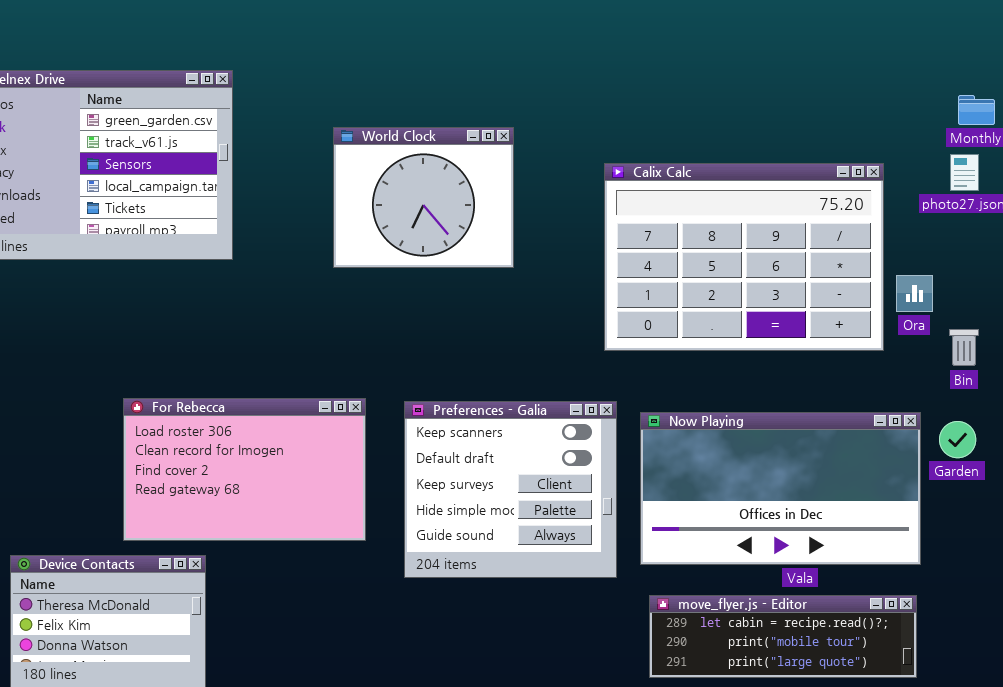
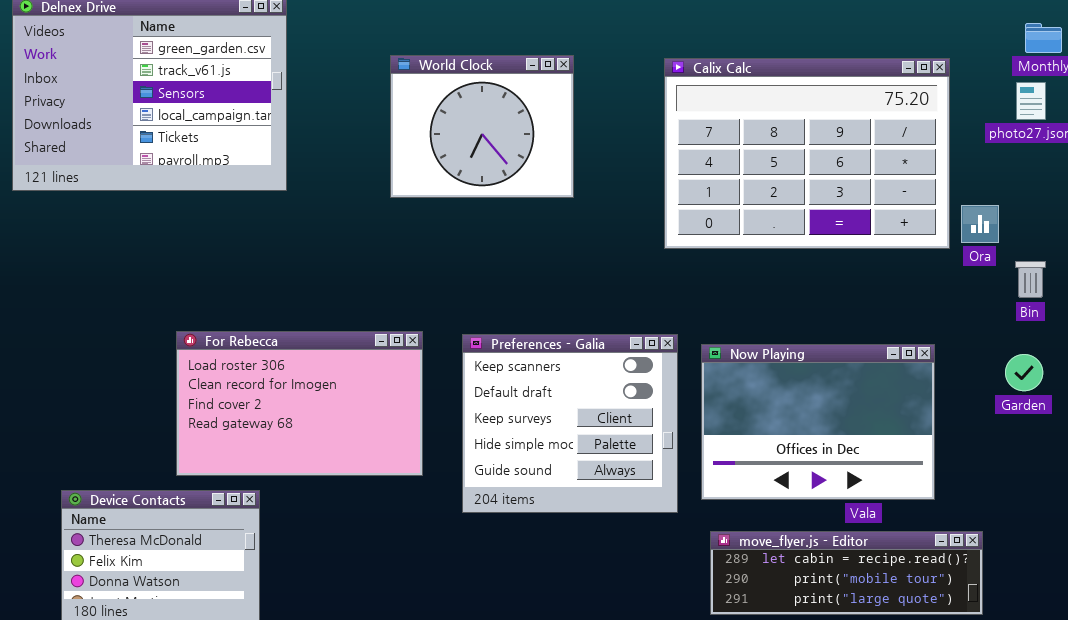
Calix Calc: [604,163,884,351] -> [664,58,950,249], moved
Now Playing: [640,412,921,565] -> [701,344,935,500], resized

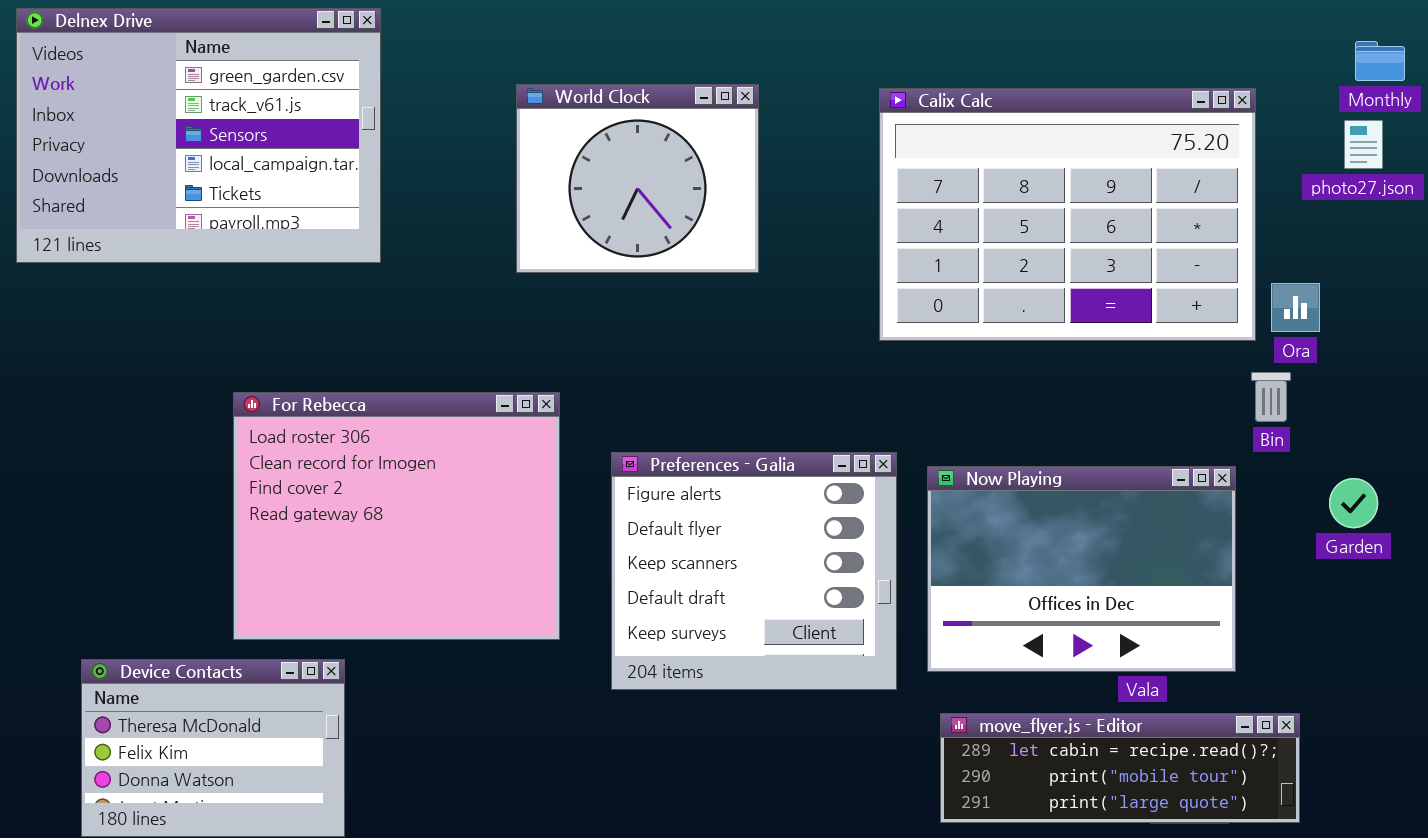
Bin: [1015,261,1046,298] -> [1251,372,1291,422], moved
For Rebecca: [176,331,423,476] -> [233,392,560,640], resized
Preferences - Galia: [462,334,678,513] -> [611,452,897,690], scrolled up 2 rows

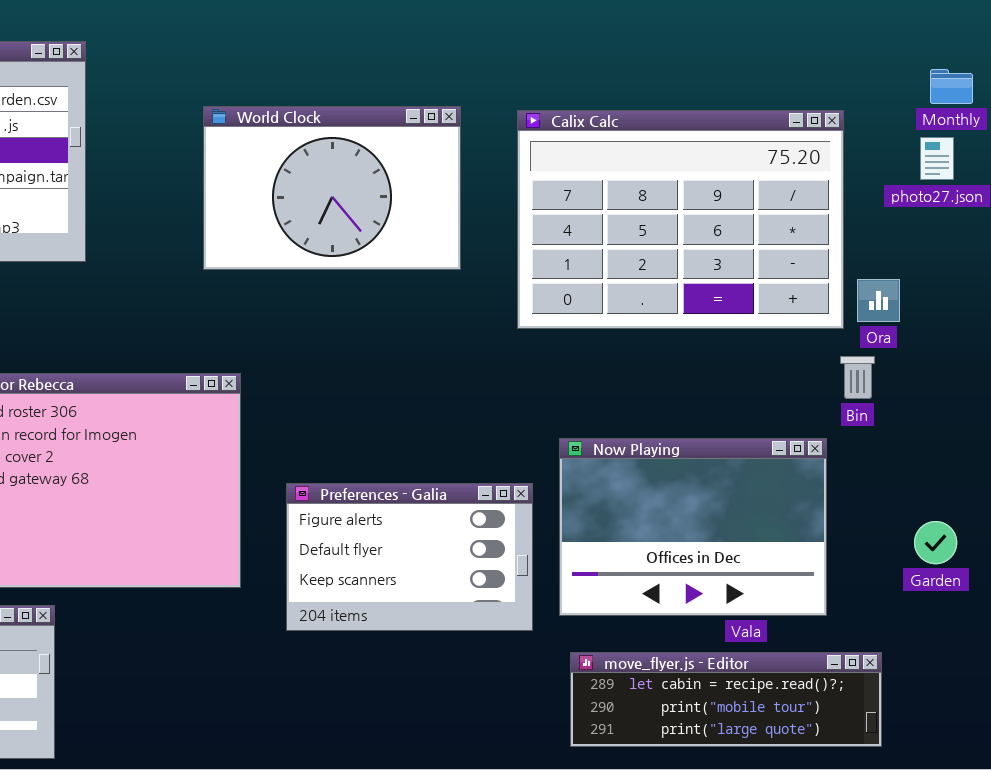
World Clock: [516,84,759,273] -> [203,106,461,270], resized
Preferences - Galia: [611,452,897,690] -> [286,483,533,631], resized
Garden: [1329,478,1378,528] -> [914,521,957,564], moved

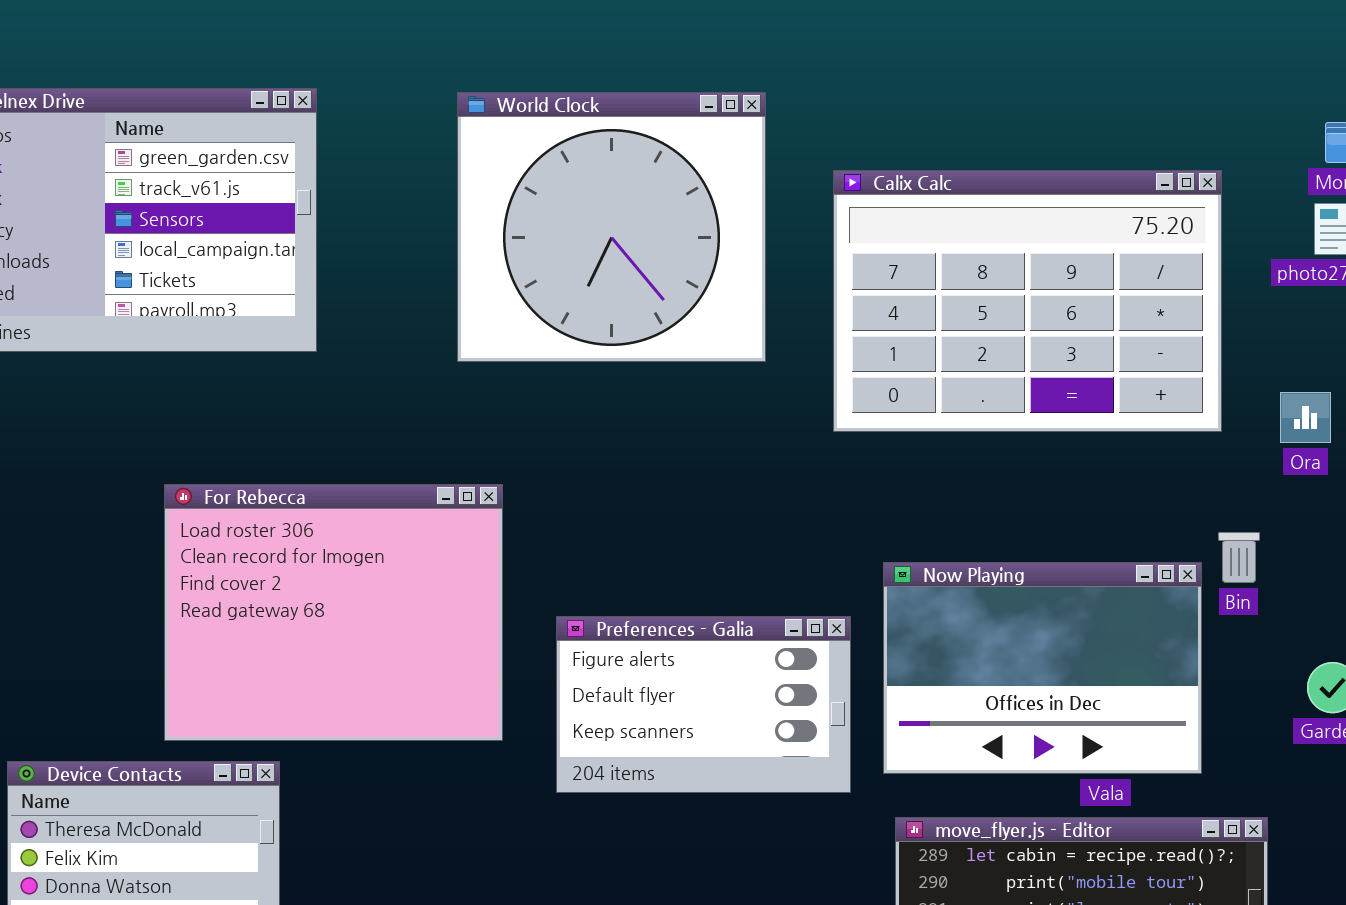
World Clock: [203,106,461,270] -> [457,92,766,362], resized
Ora: [857,279,900,322] -> [1280,392,1331,443], moved
Bin: [840,356,875,399] -> [1218,532,1260,583], moved

